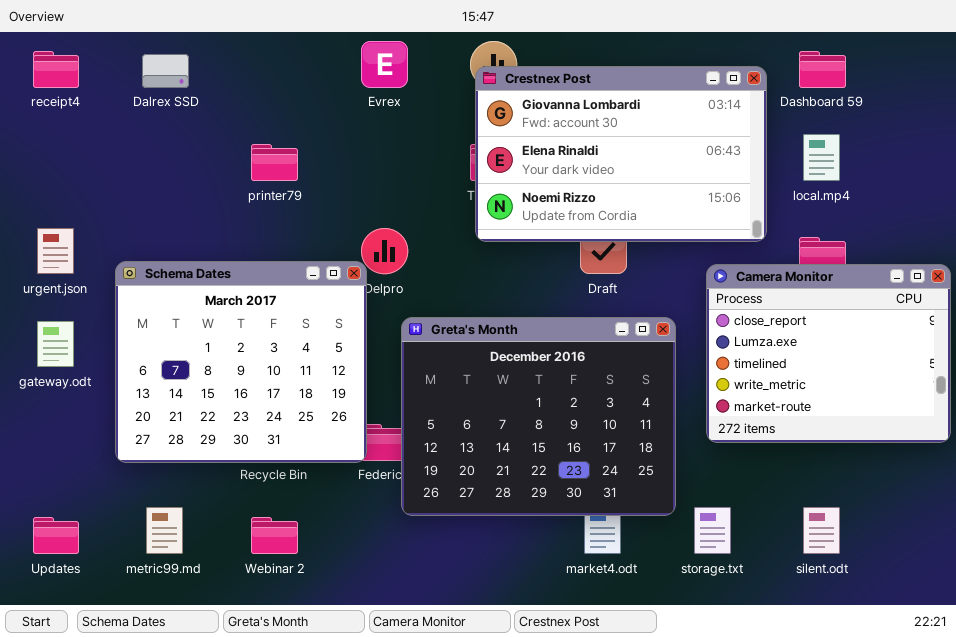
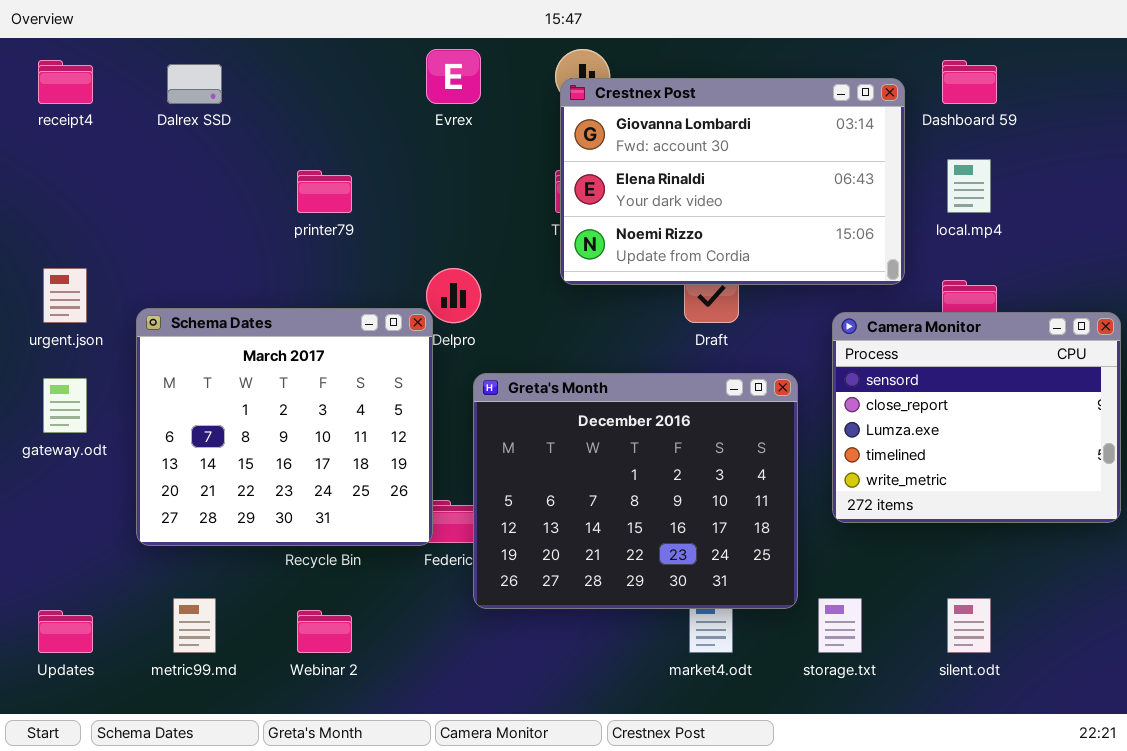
Camera Monitor: [706,264,951,443] -> [832,312,1121,523], scrolled up 1 row

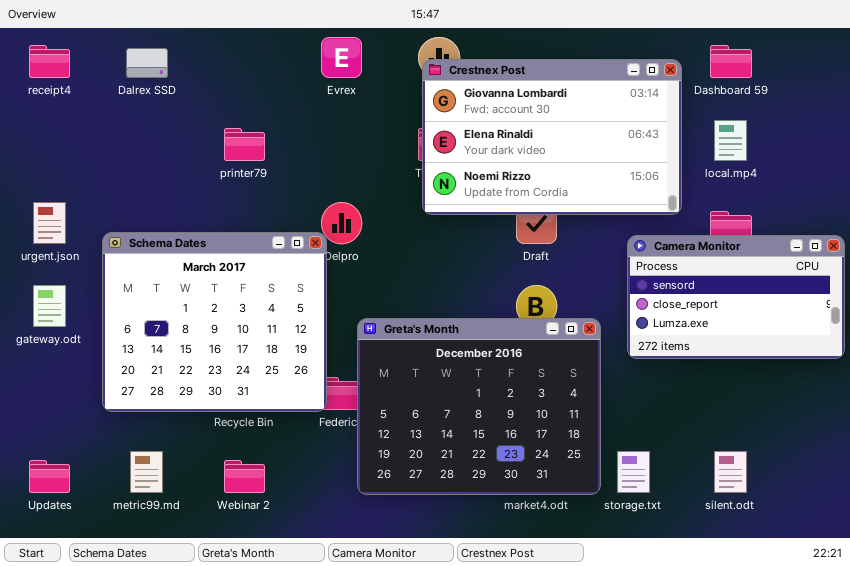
Camera Monitor: [832,312,1121,523] -> [627,235,845,359], resized
Greta's Month: [473,373,798,609] -> [357,318,601,495], moved

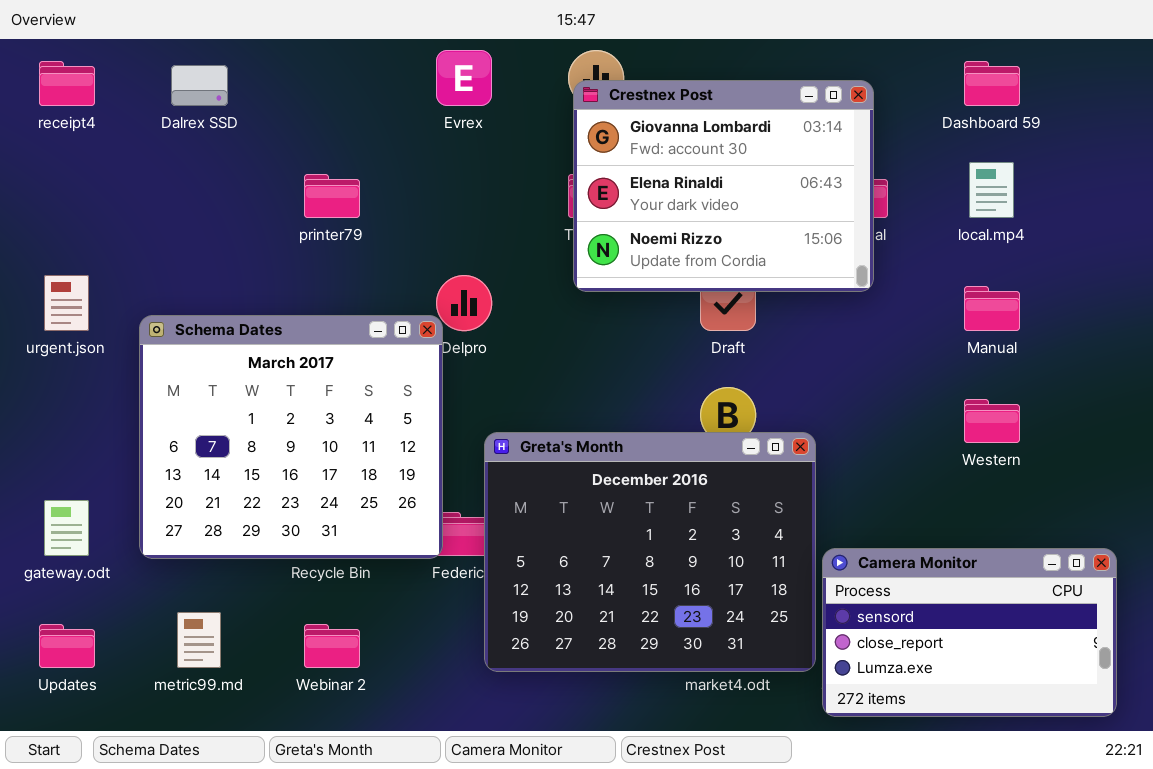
Crestnex Post: [422,59,682,215] -> [573,80,874,292], resized
Camera Monitor: [627,235,845,359] -> [822,548,1117,717], moved
gateway.odt: [33,285,66,327] -> [44,500,89,556], moved

